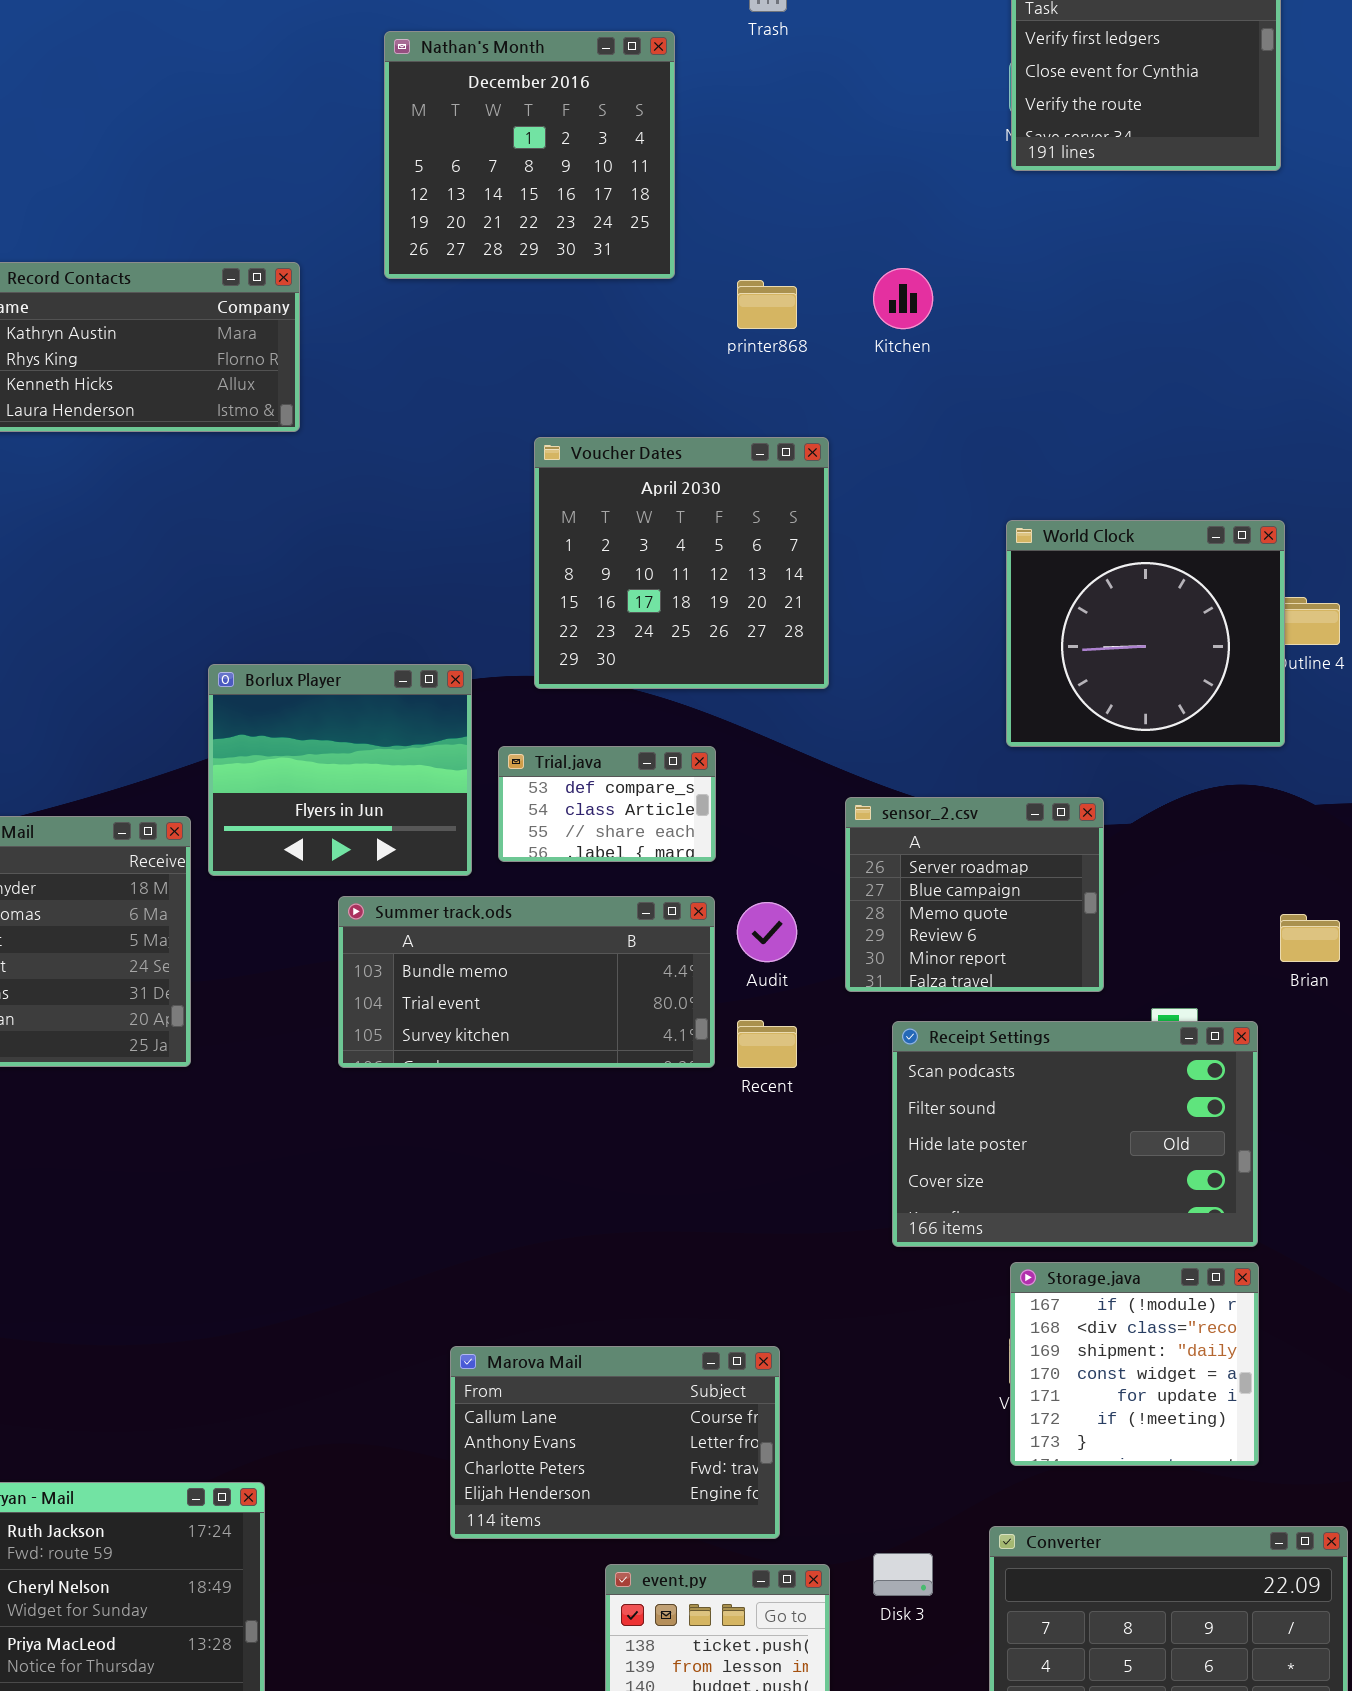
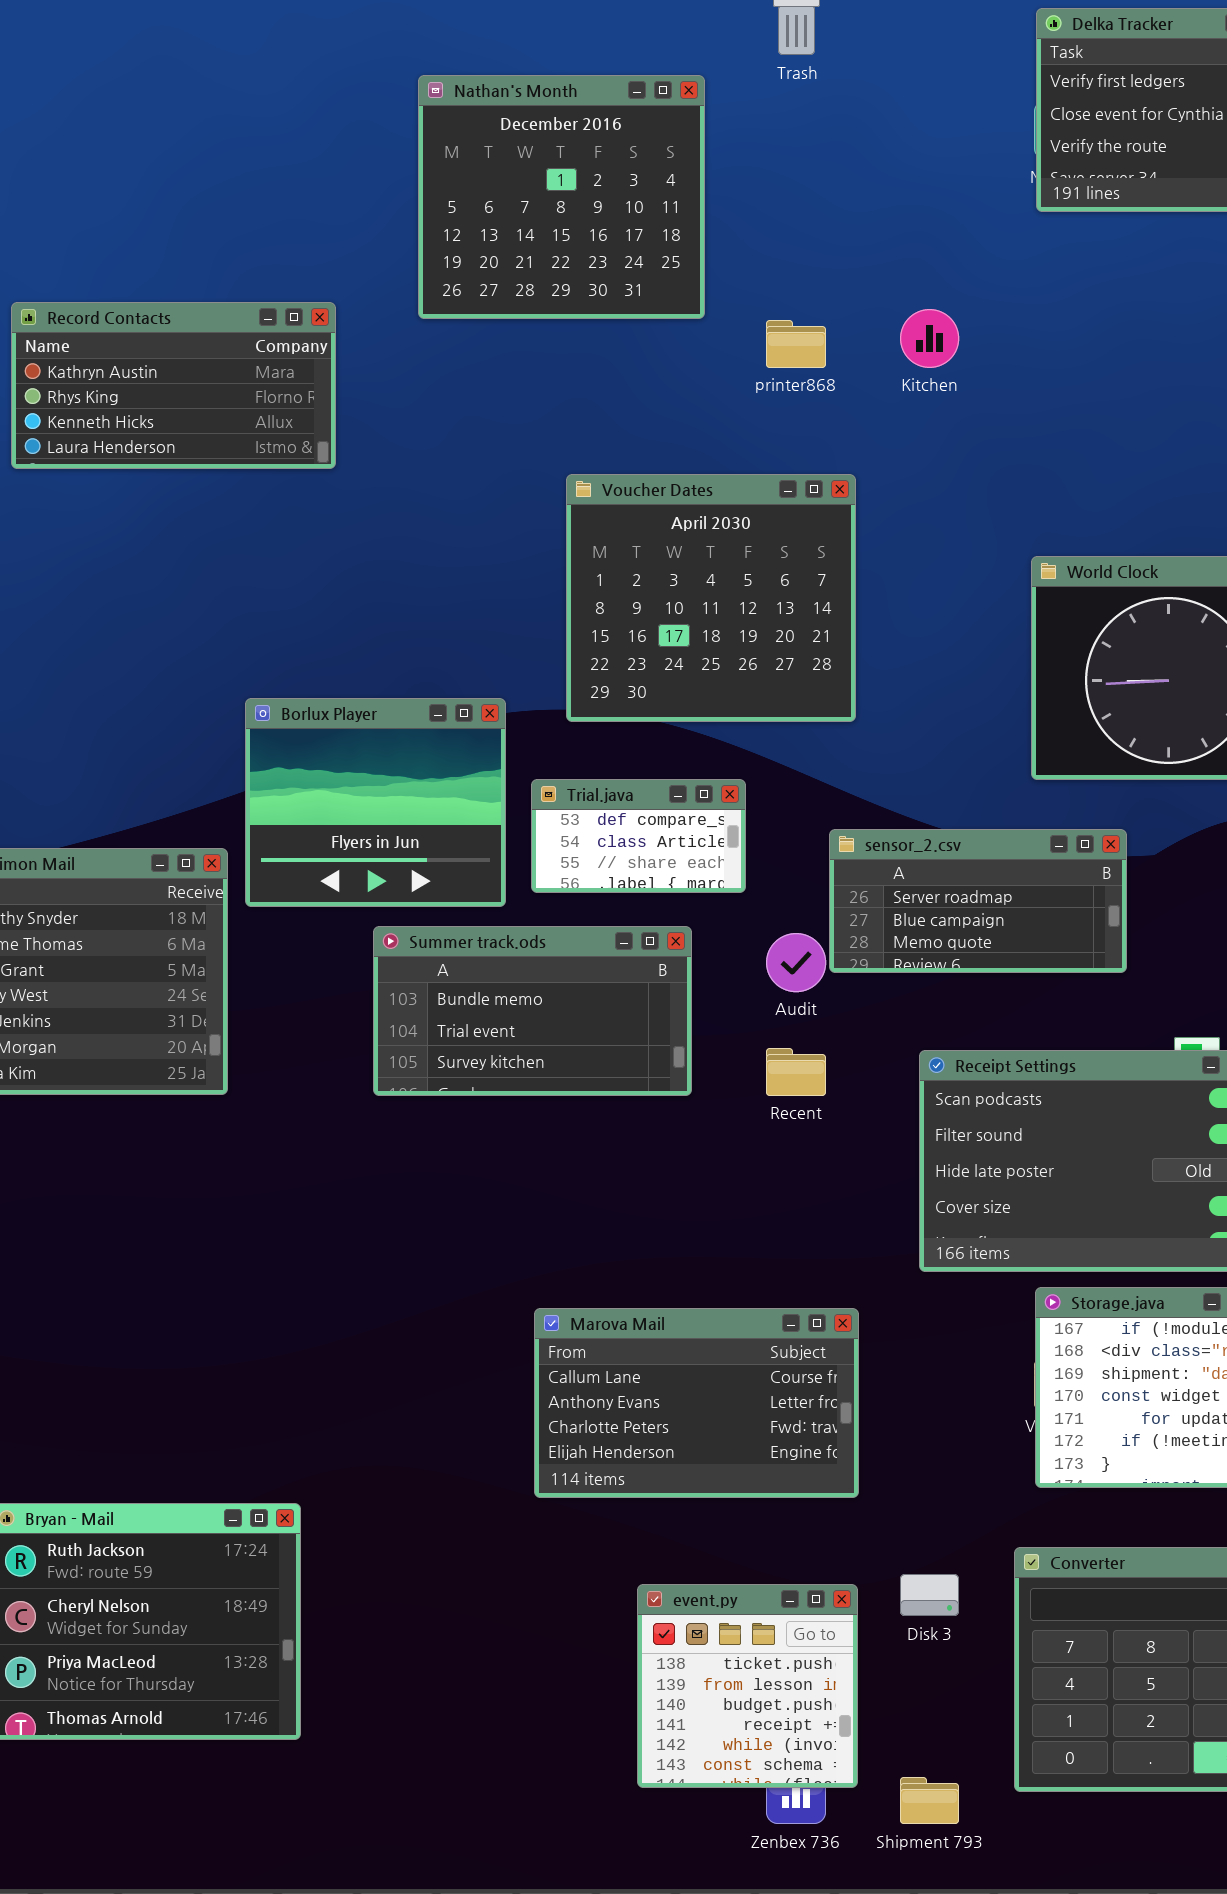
sensor_2.csv: [845,797,1104,992] -> [829,829,1127,973], resized
Summer track.ods: [338,896,715,1068] -> [373,926,692,1096], resized
Marova Mail: [450,1346,780,1539] -> [534,1308,859,1498], moved

